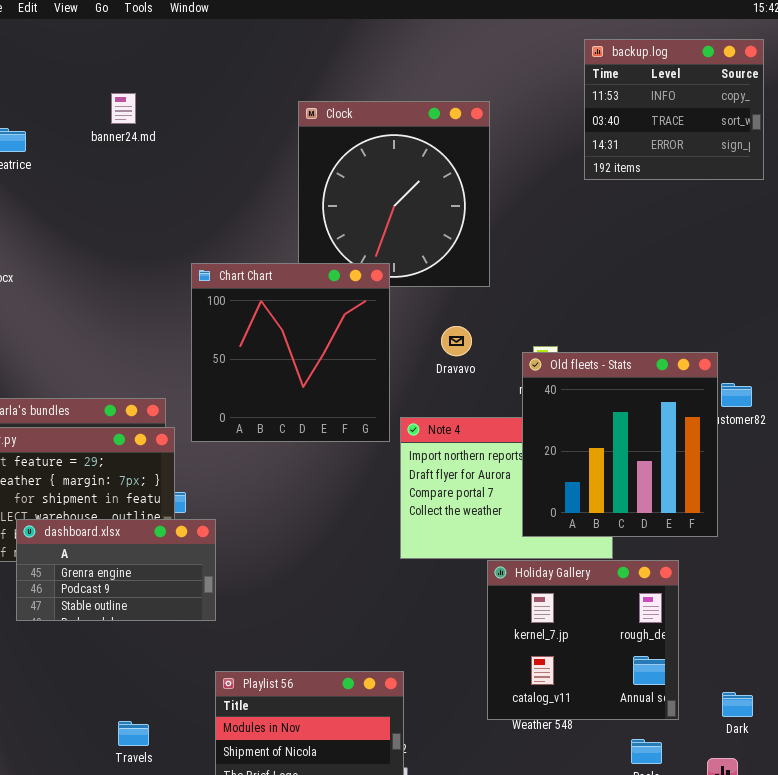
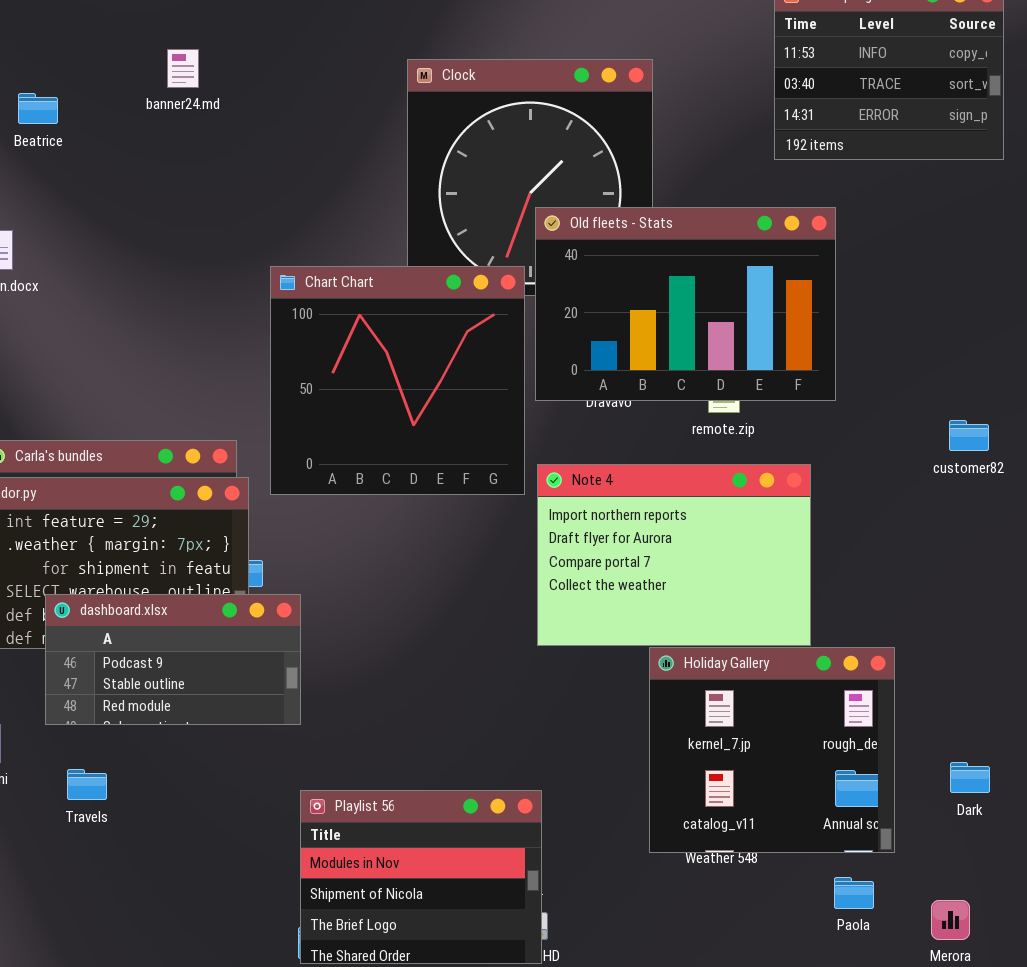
Old fleets - Stats: [522,352,718,537] -> [535,207,836,401], moved, resized
dashboard.xlsx: [16,519,216,621] -> [45,594,301,725], scrolled down 1 row
Dark: [722,692,753,717] -> [950,762,990,793], moved
Travels: [118,721,149,746] -> [67,769,107,800], moved

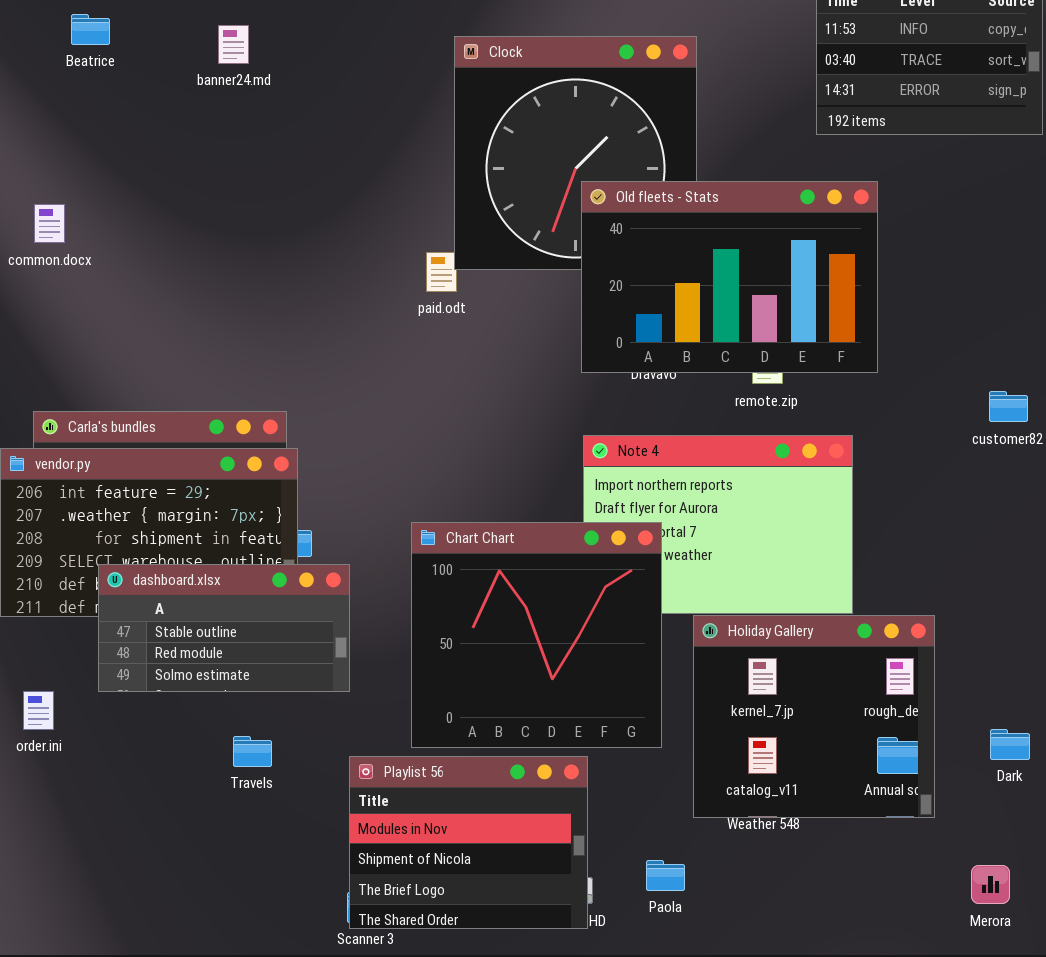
Beatrice: [18,93,58,124] -> [71,14,110,45], moved
Chart Chart: [270,266,525,495] -> [411,522,662,748], moved
dashboard.xlsx: [45,594,301,725] -> [98,564,350,692], scrolled down 1 row
Travels: [67,769,107,800] -> [233,736,272,767], moved
Paola: [834,877,874,909] -> [646,860,685,891], moved

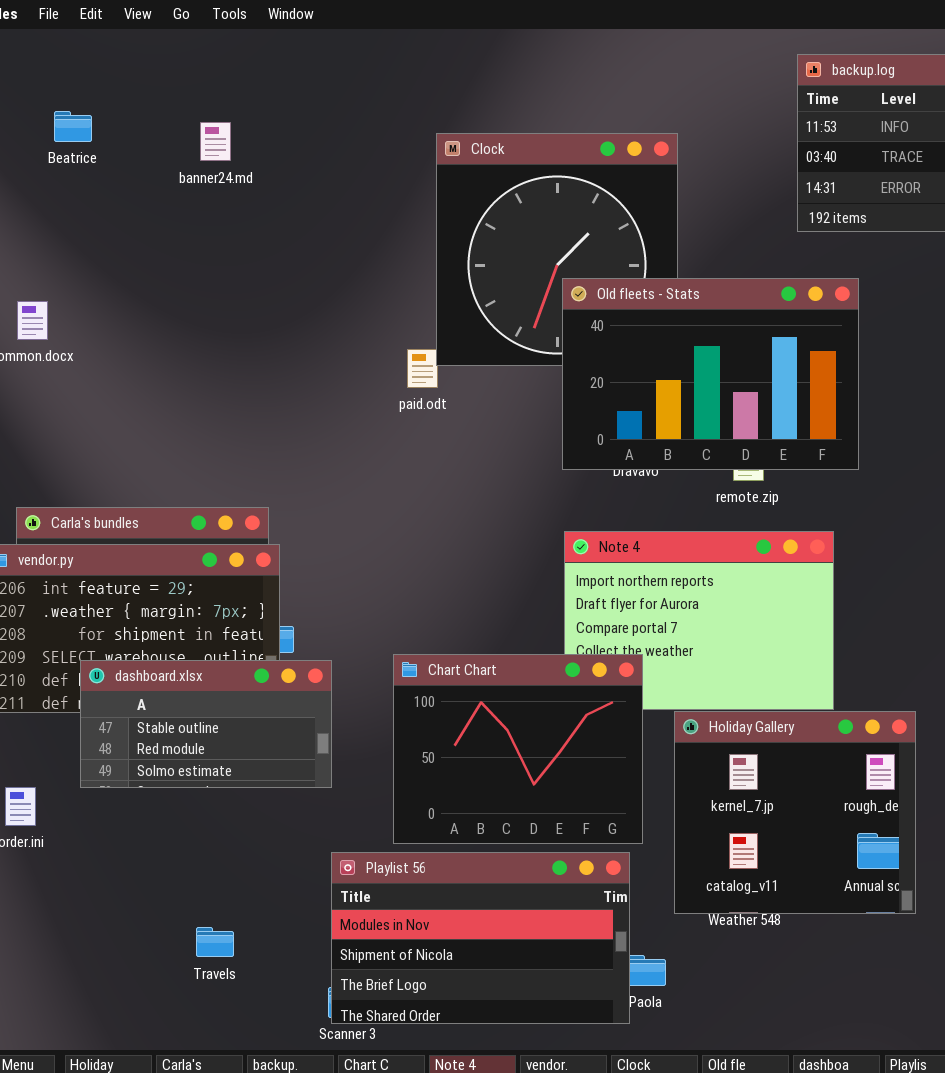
Chart Chart: [411,522,662,748] -> [393,654,643,844], resized
Travels: [233,736,272,767] -> [196,927,234,957], moved
Playlist 56: [349,756,588,929] -> [331,852,630,1024], resized

